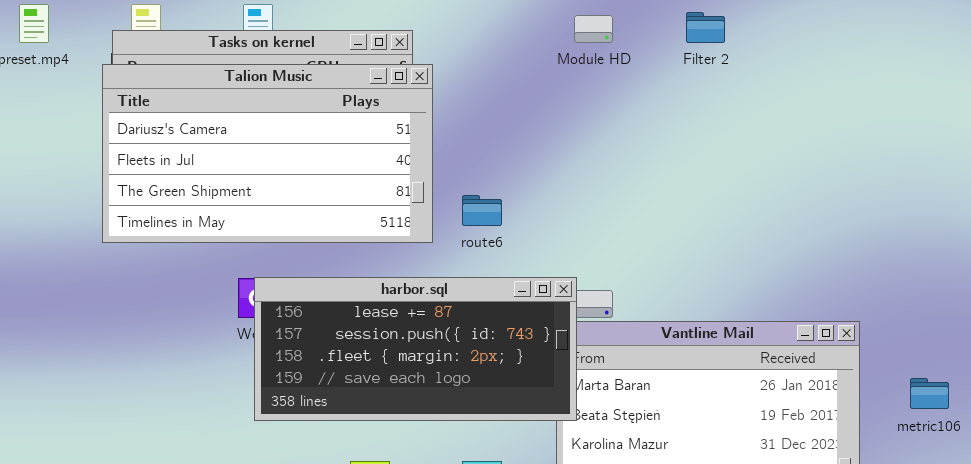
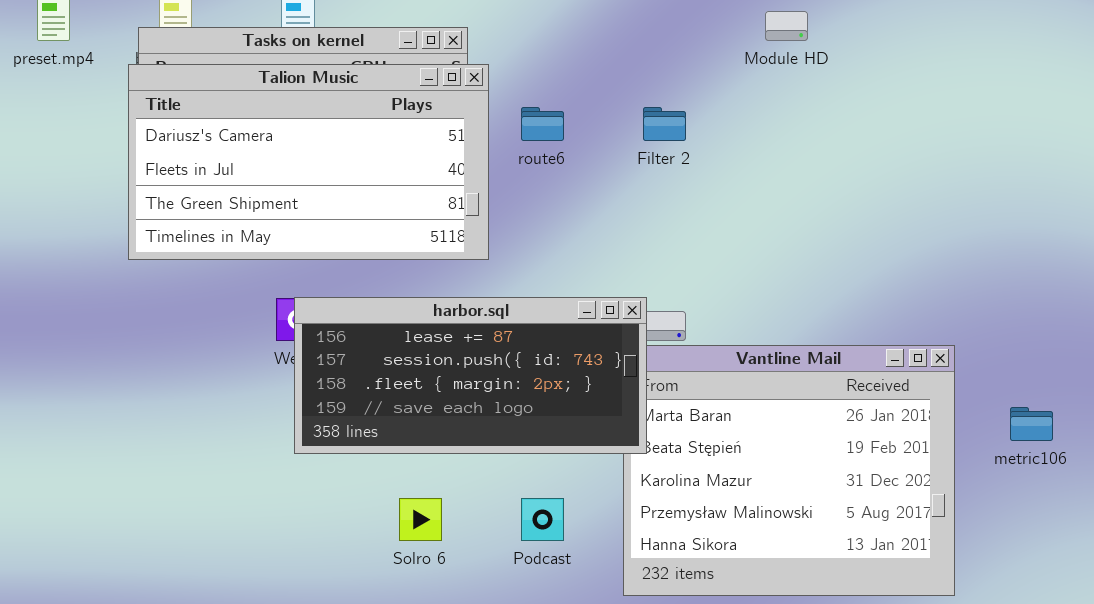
Filter 2: [686,12,725,43] -> [643,107,686,141], moved
Module HD: [574,15,613,43] -> [765,11,808,41], moved
route6: [462,195,502,226] -> [521,107,564,141], moved

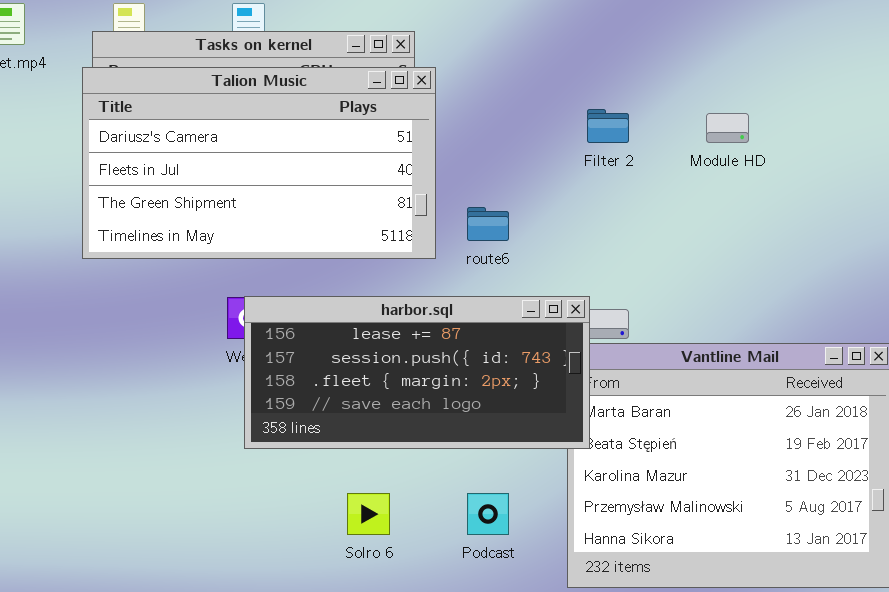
Module HD: [765,11,808,41] -> [706,113,749,143], moved
route6: [521,107,564,141] -> [467,207,509,241], moved

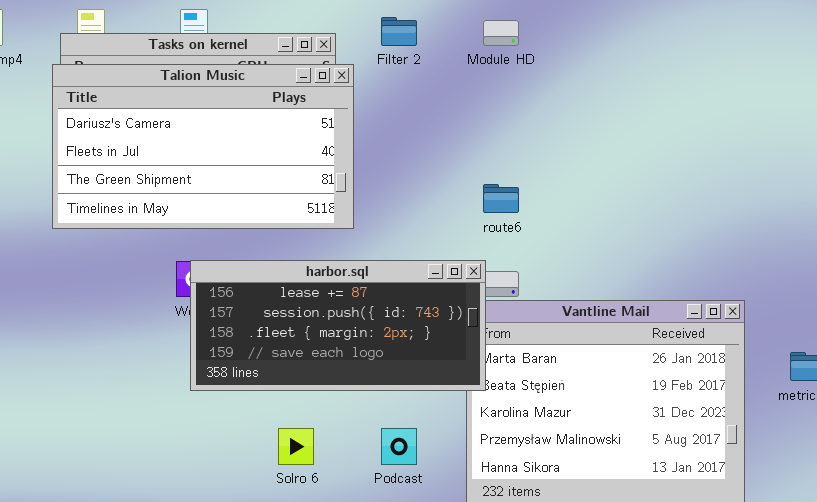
Filter 2: [587,109,629,143] -> [381,17,417,46], moved
Module HD: [706,113,749,143] -> [483,20,519,46], moved
route6: [467,207,509,241] -> [483,184,519,213], moved

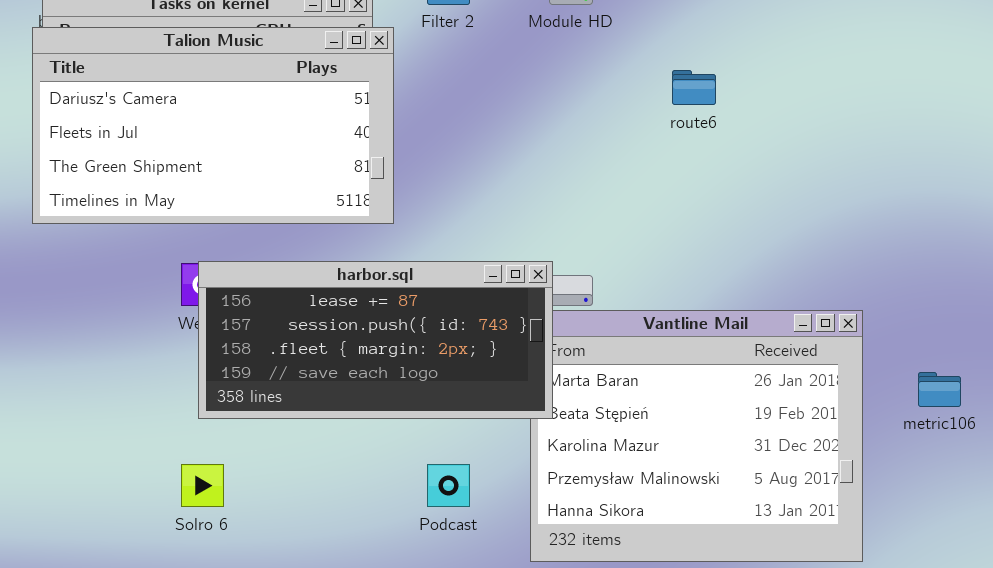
route6: [483,184,519,213] -> [672,70,716,105], moved
Solro 6: [278,428,314,465] -> [181,464,224,507], moved

